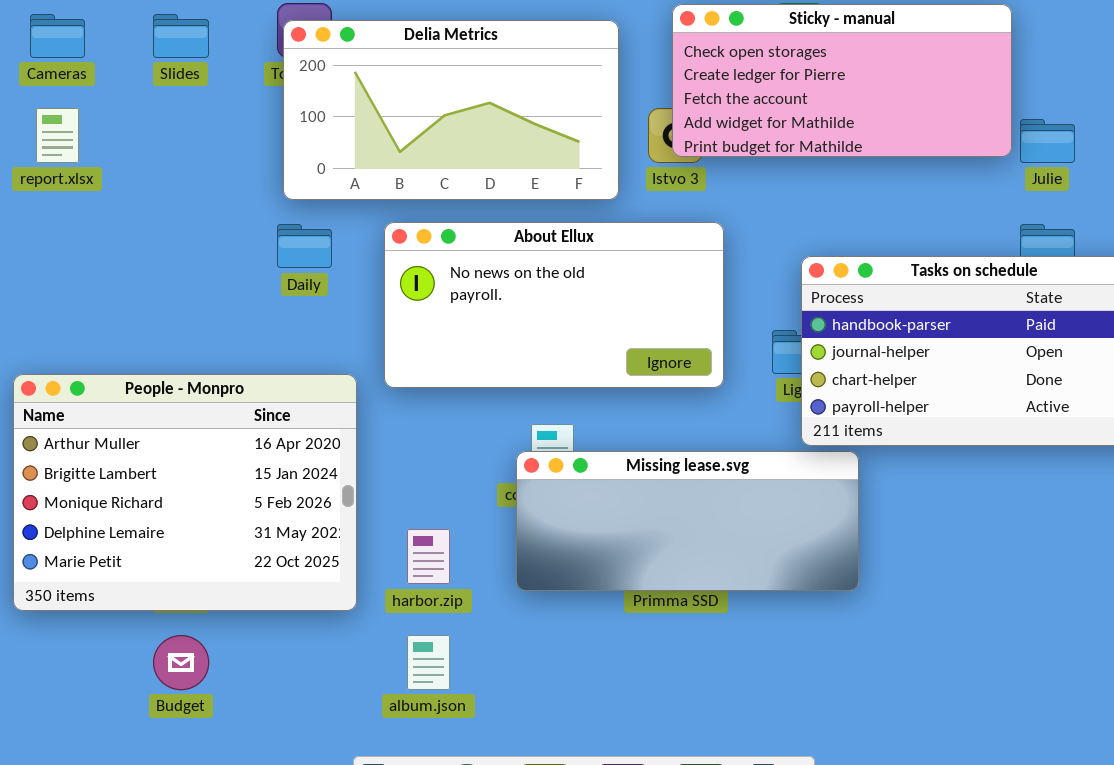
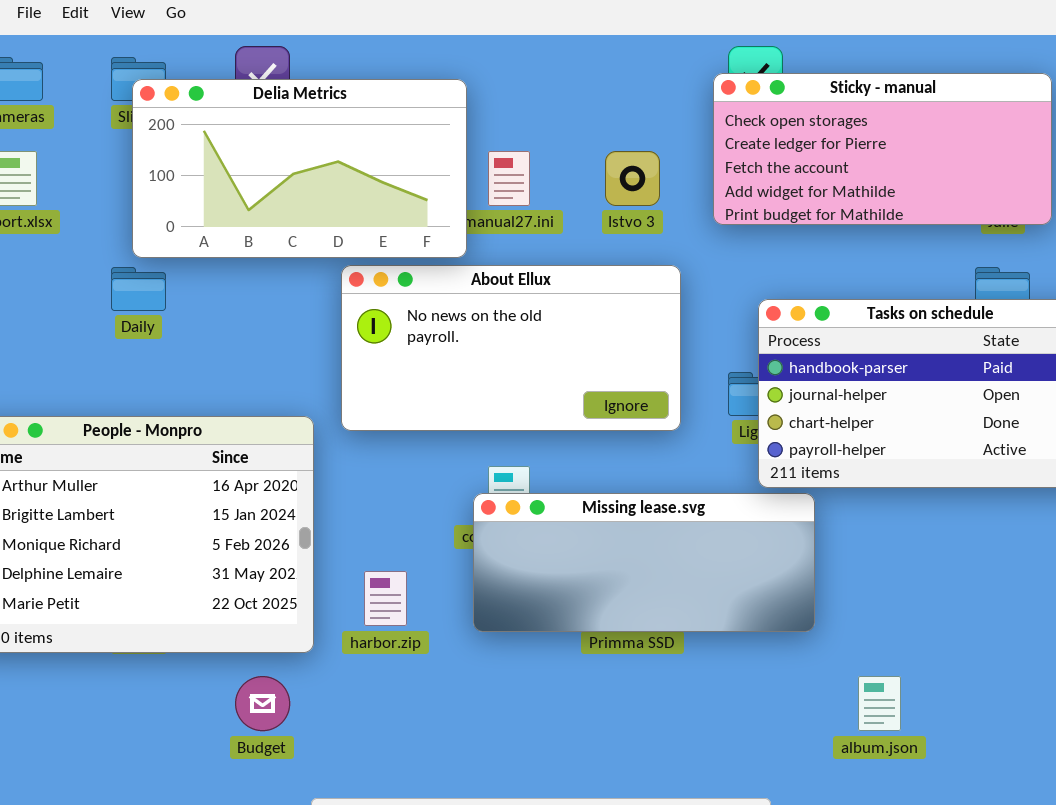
Sticky - manual: [672,4,1012,157] -> [713,73,1052,225], moved
Delia Metrics: [283,20,619,200] -> [132,79,467,258], moved
Daily: [277,224,332,268] -> [111,267,166,311], moved
Budget: [153,635,209,690] -> [235,676,290,731], moved
album.json: [407,635,450,690] -> [858,676,901,731], moved

